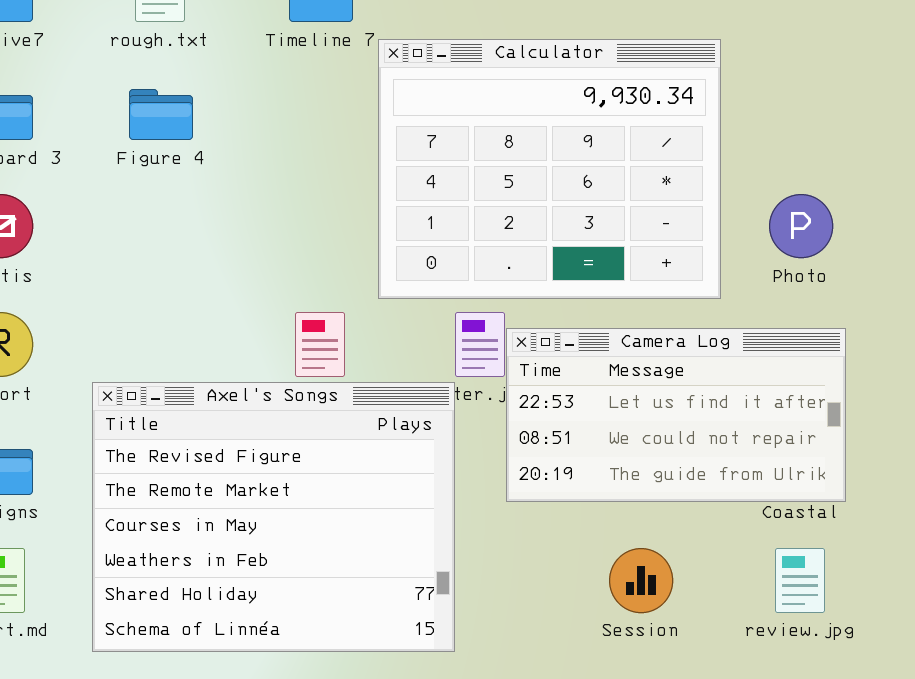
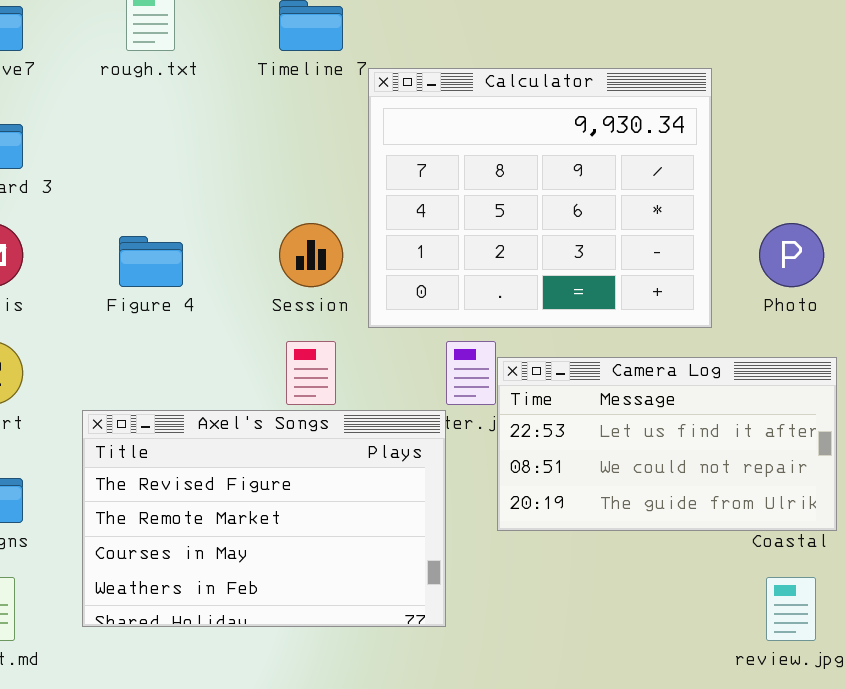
Figure 4: [129,89,193,140] -> [119,236,183,287], moved
Axel's Songs: [92,382,455,652] -> [82,410,446,627], resized
Session: [609,548,673,613] -> [279,223,343,287], moved

